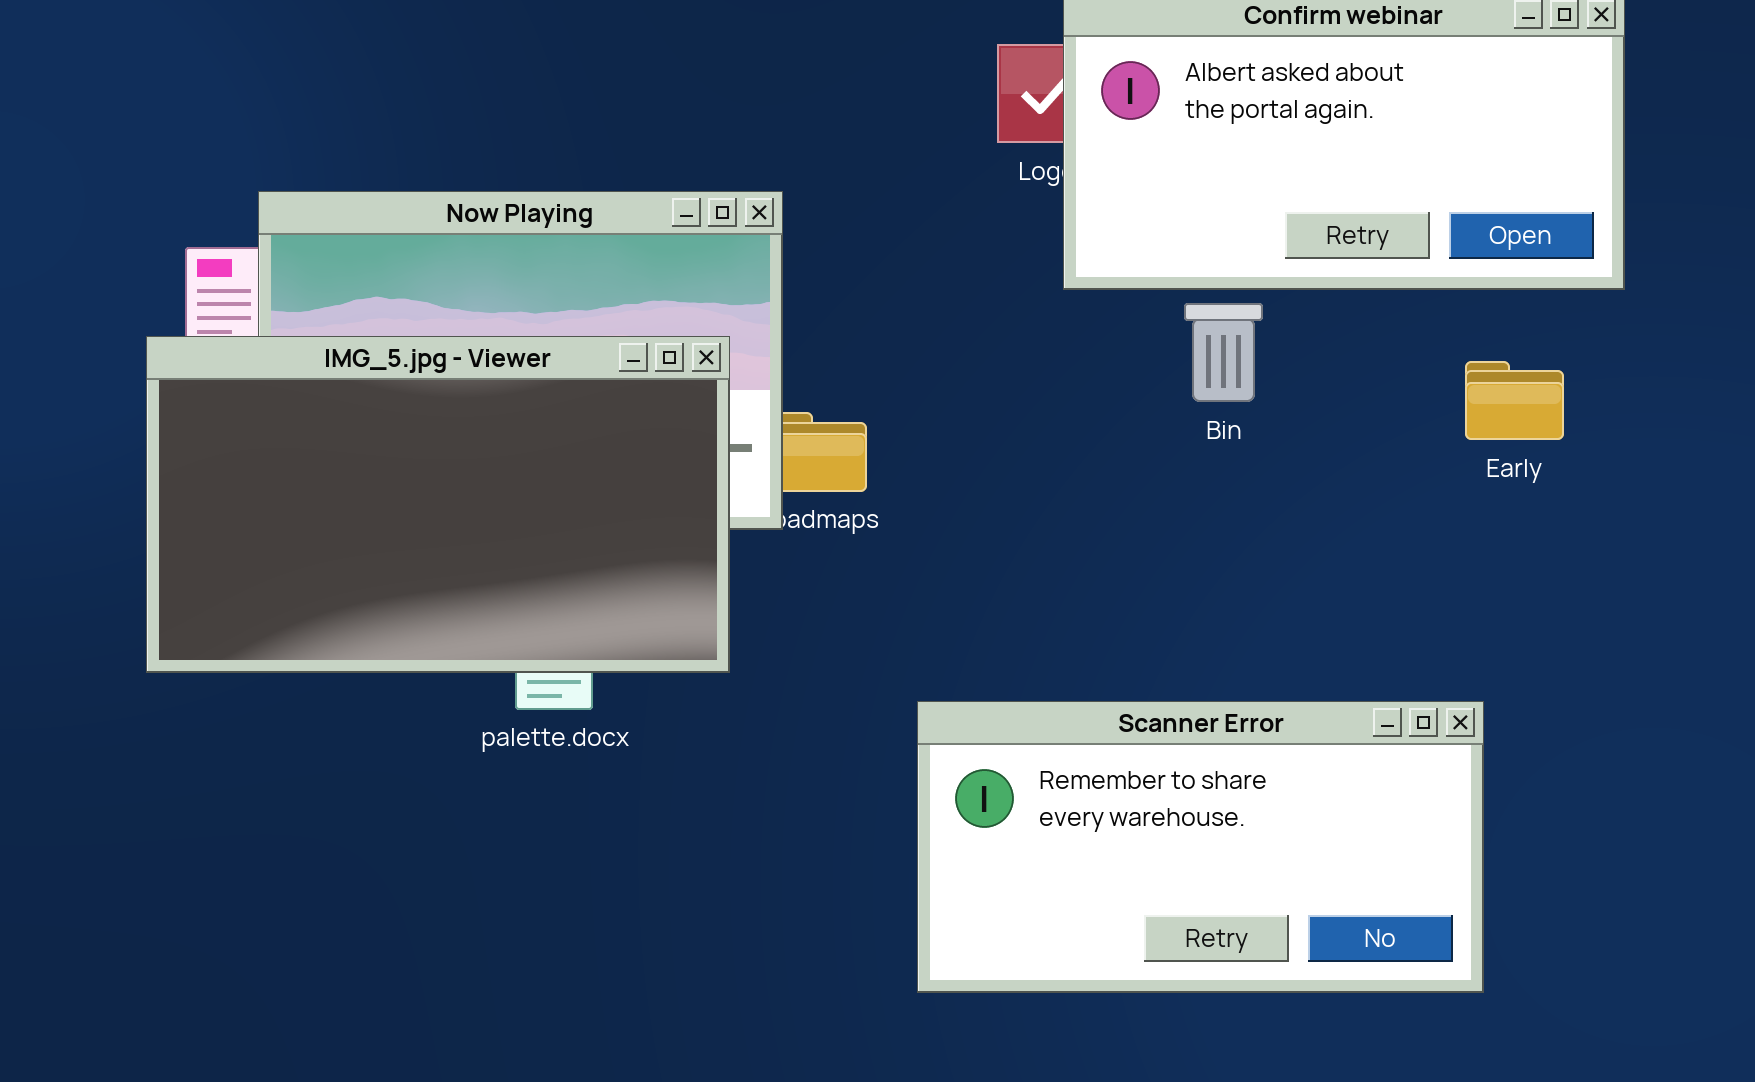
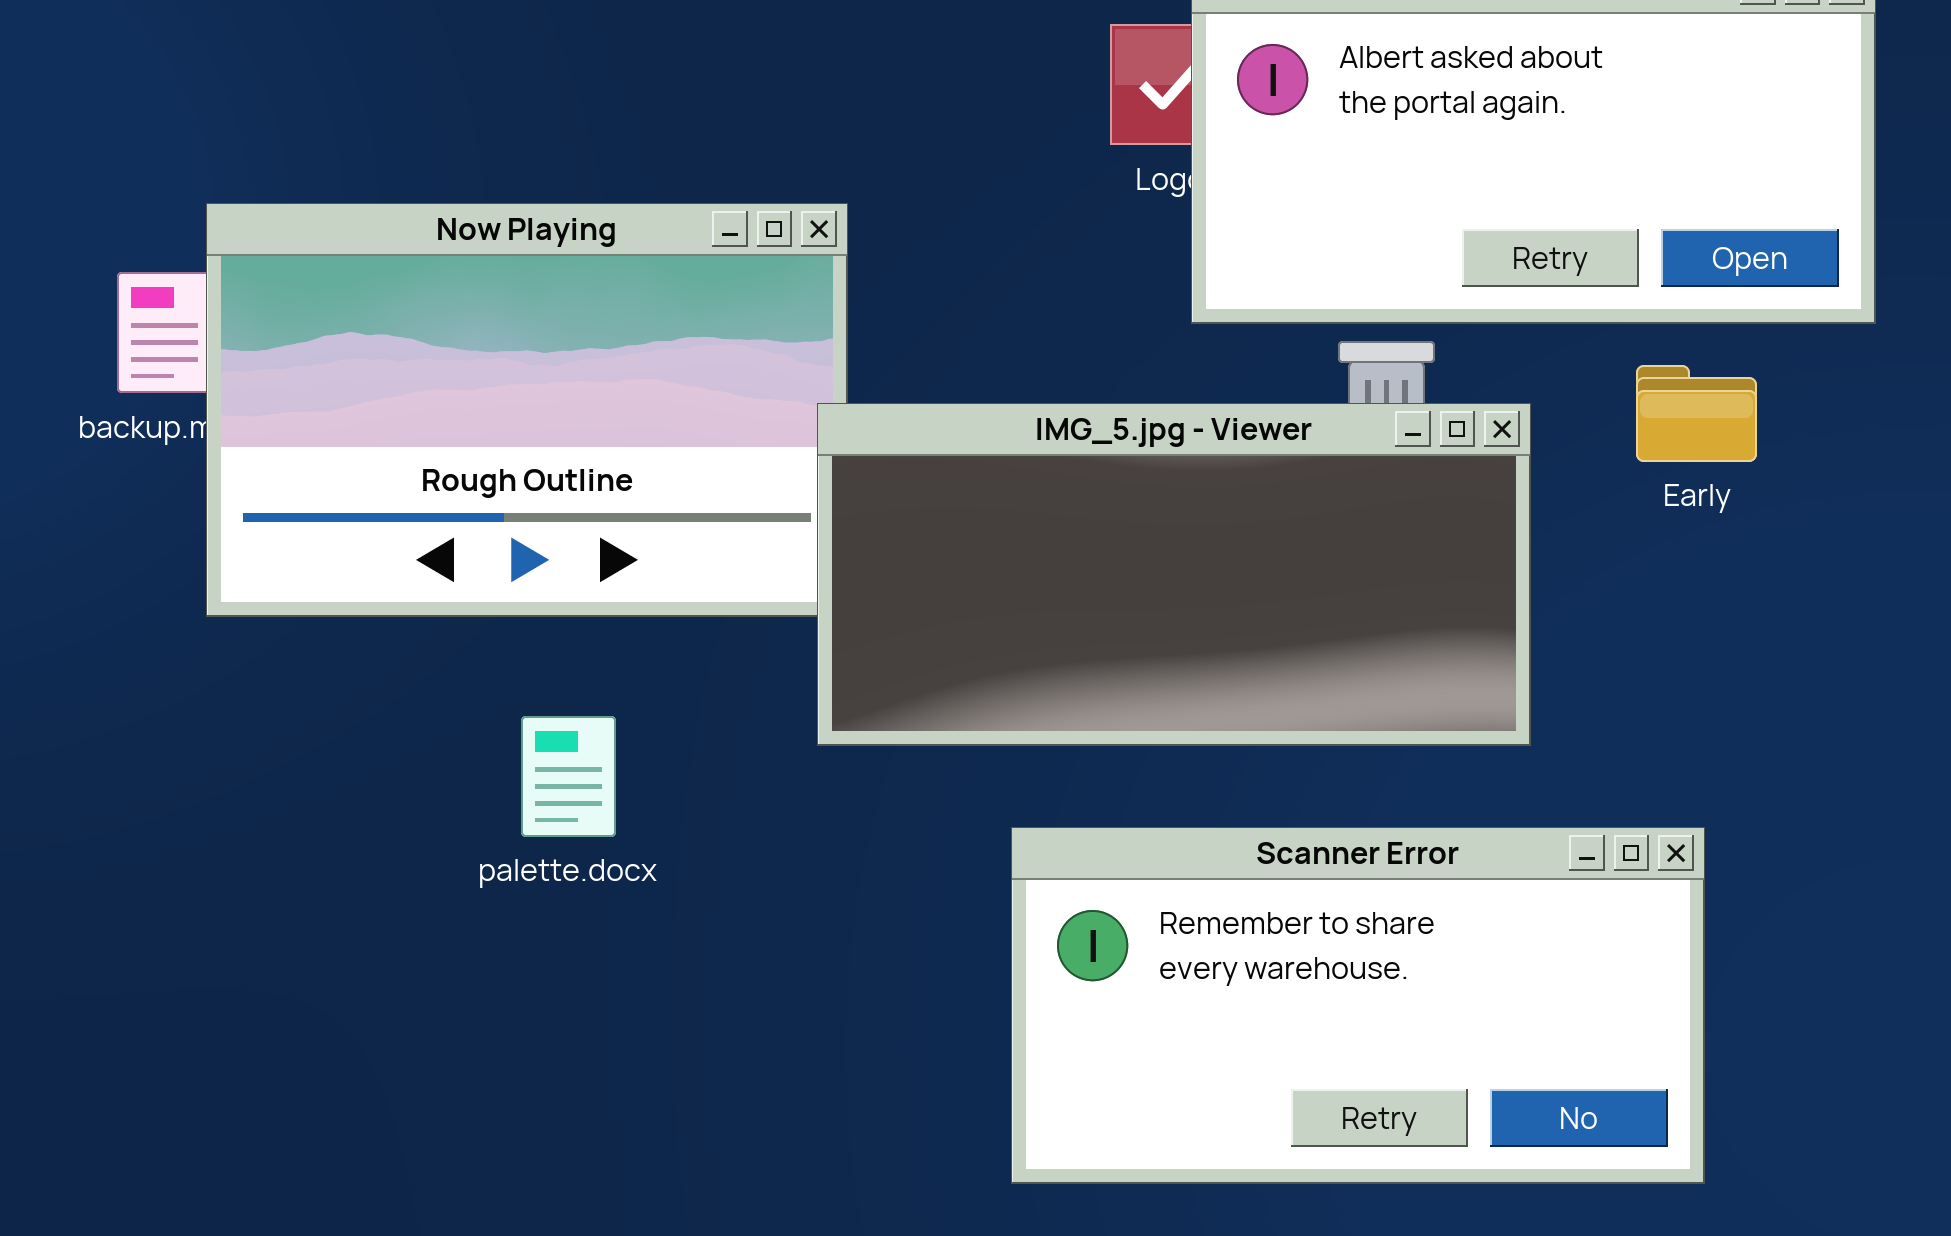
IMG_5.jpg - Viewer: [146,336,730,673] -> [817,403,1531,746], moved, resized
Early: [1465,361,1564,440] -> [1636,365,1757,462], moved

